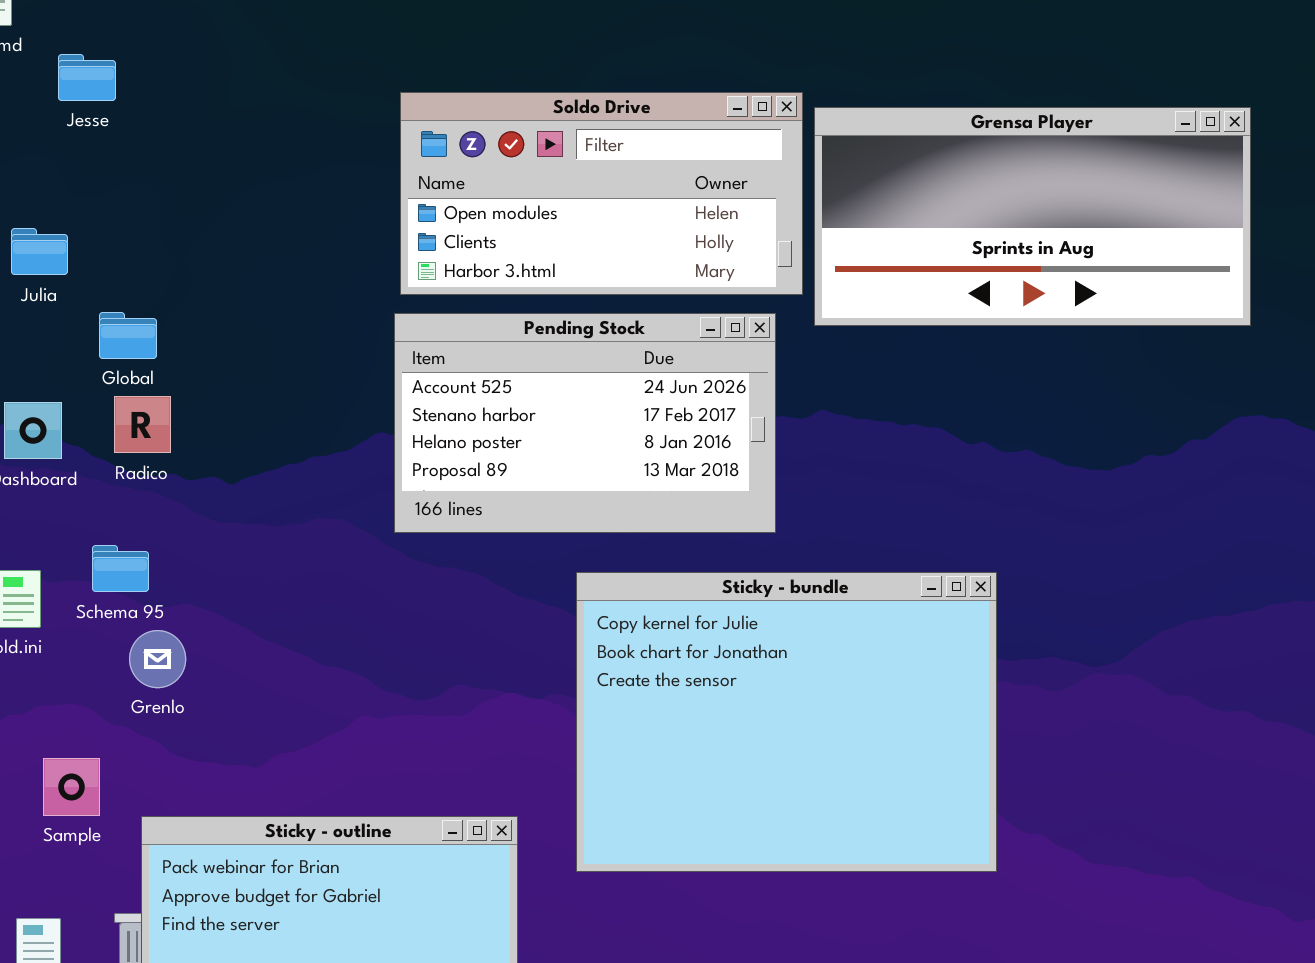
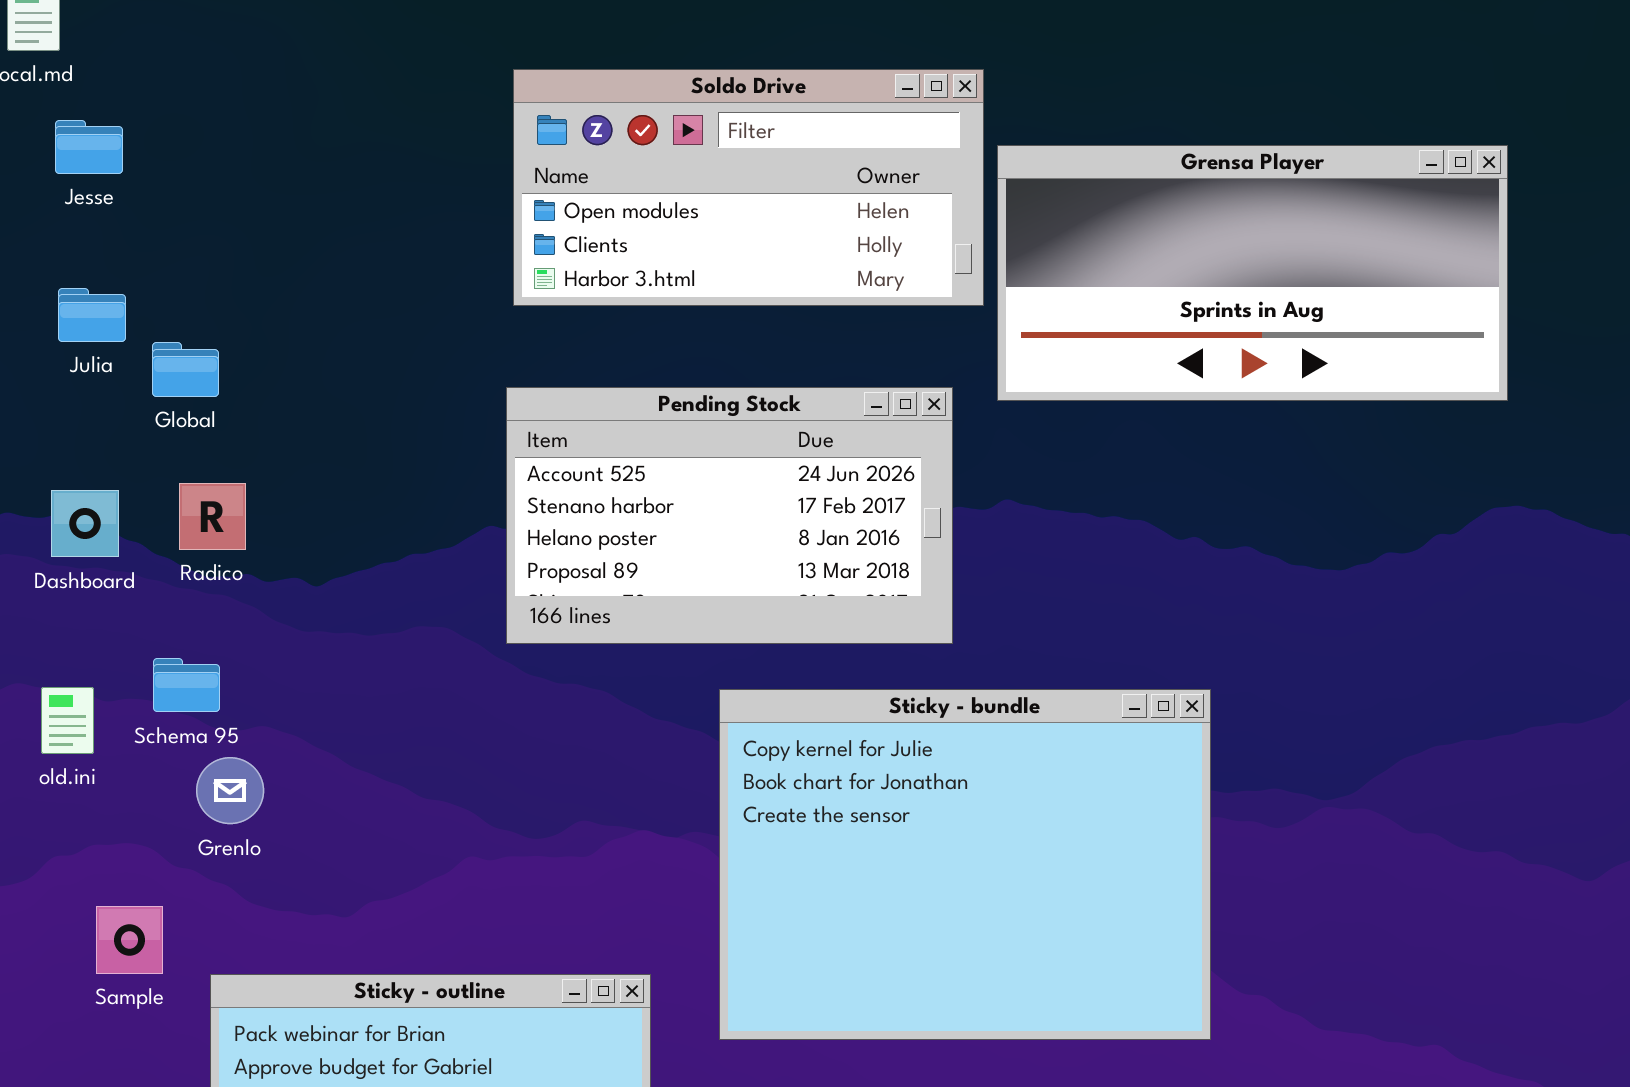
Jesse: [58,54,116,101] -> [55,120,123,174], moved
Soldo Drive: [400,92,803,295] -> [513,69,984,306], moved
Global: [99,312,157,359] -> [152,342,219,397], moved

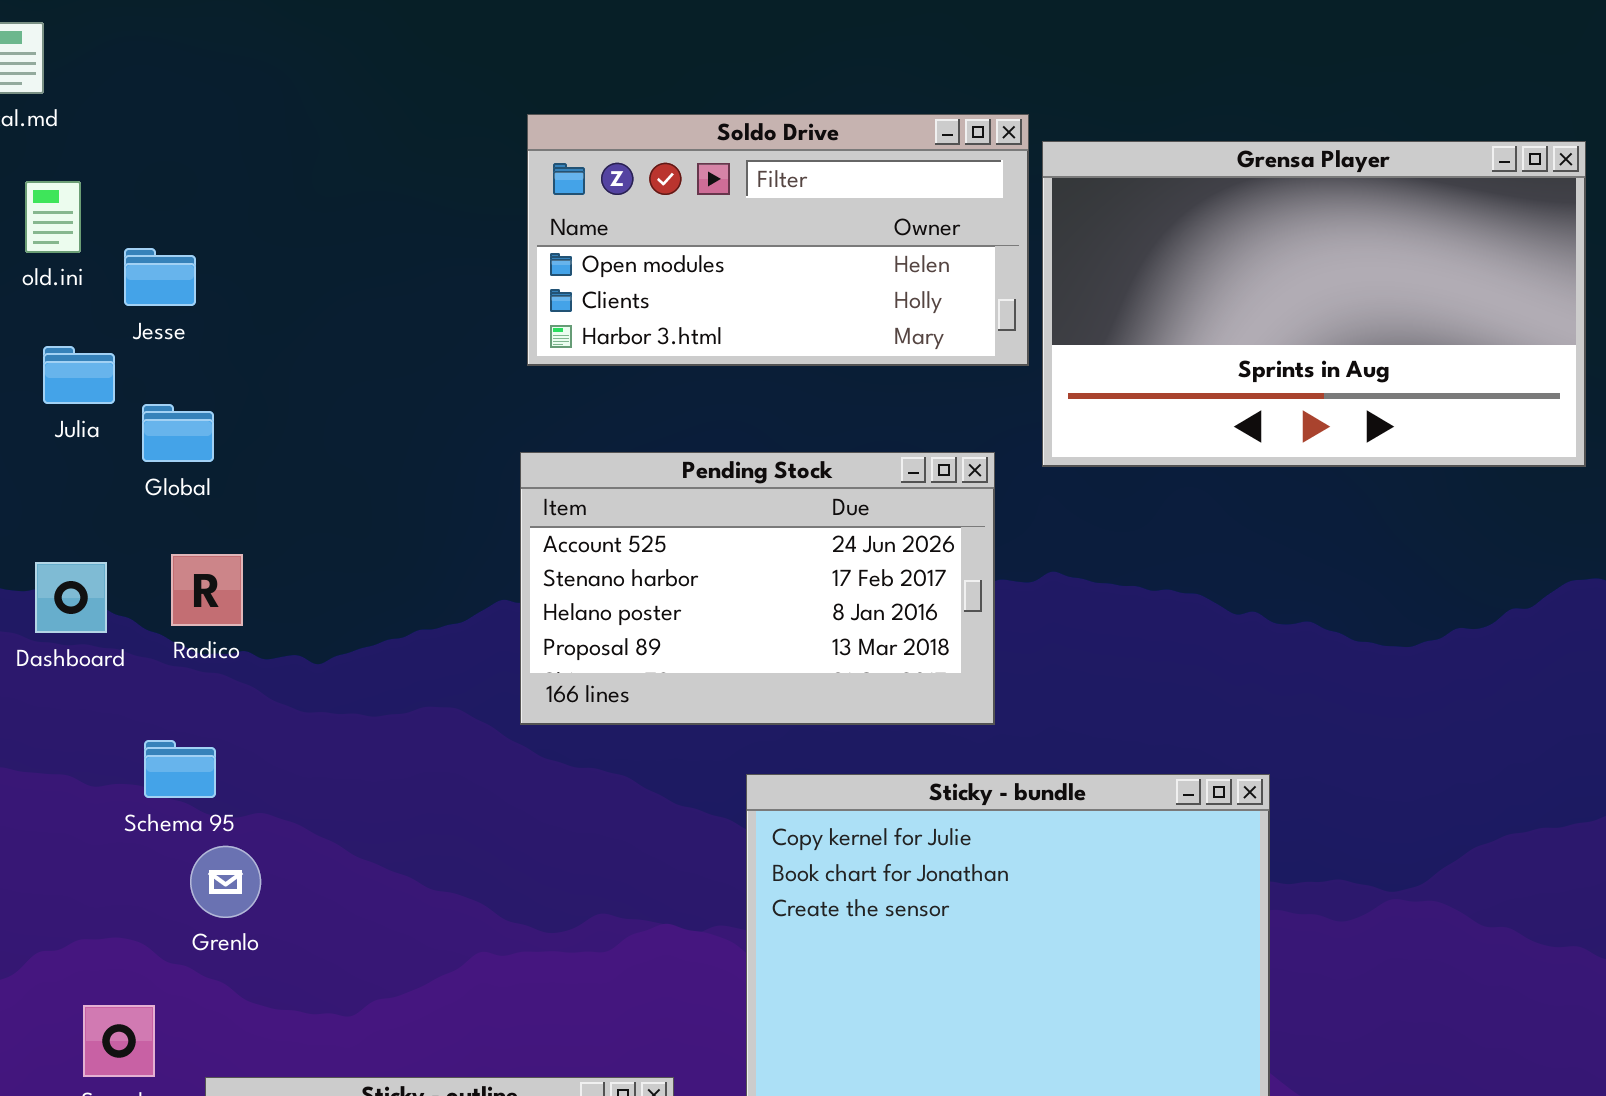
Jesse: [55,120,123,174] -> [124,248,196,306], moved
Grensa Player: [997,145,1508,401] -> [1042,141,1586,467], resized
old.ini: [41,687,94,754] -> [25,181,81,253], moved

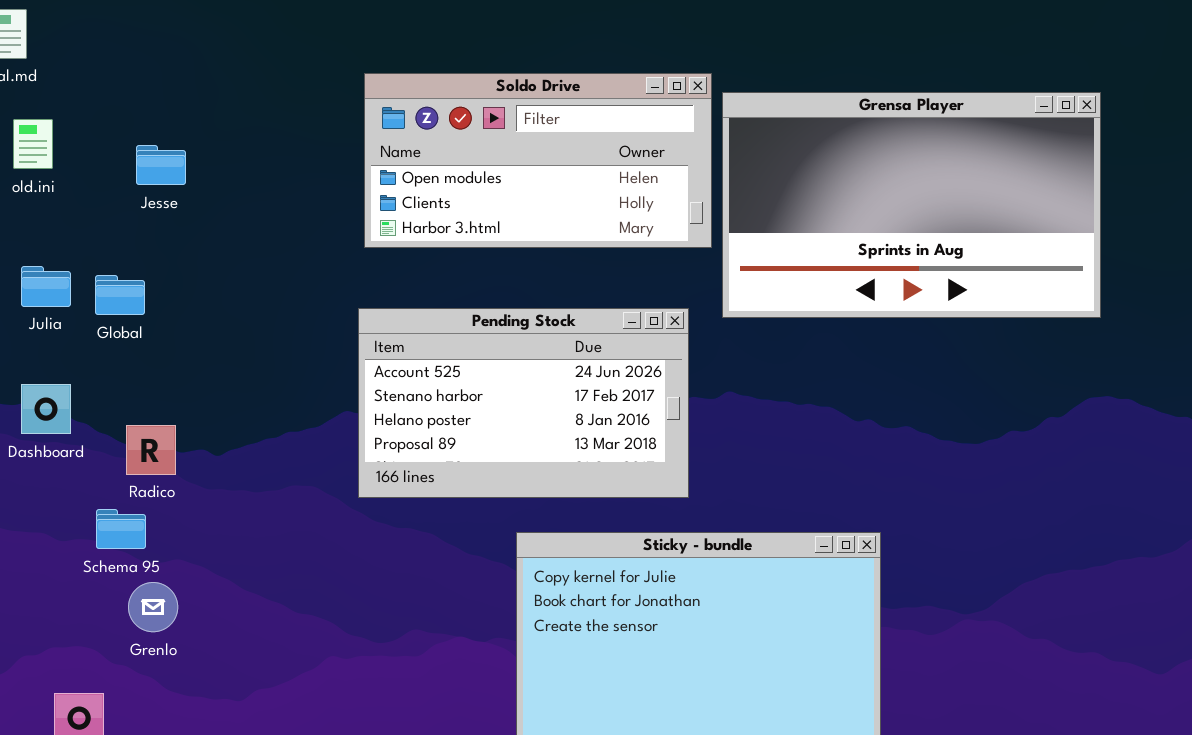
Jesse: [124,248,196,306] -> [136,145,186,185], moved
Julia: [43,346,115,404] -> [21,266,71,307], moved
Radico: [171,554,243,626] -> [126,425,176,475], moved

